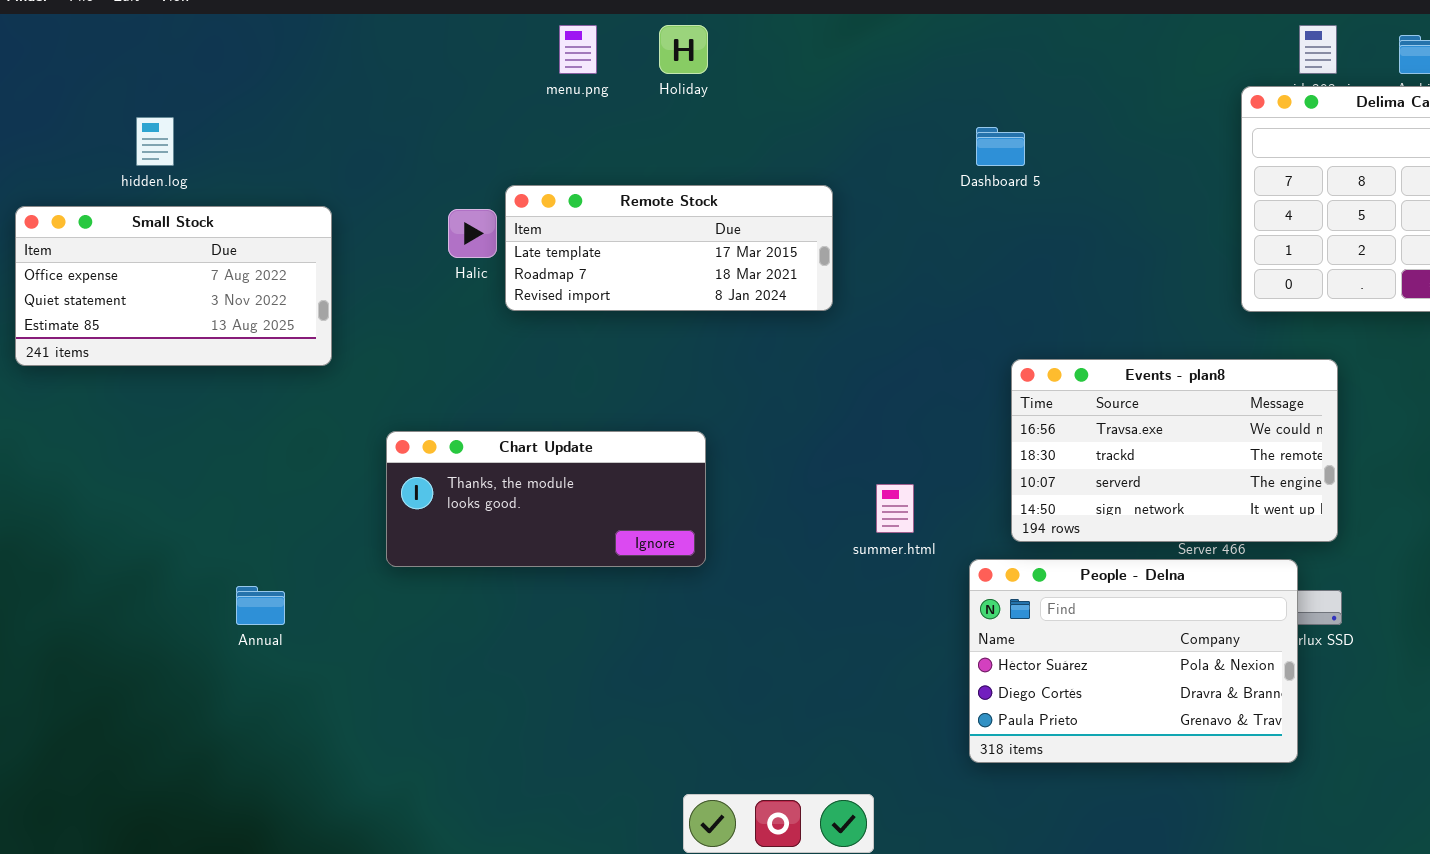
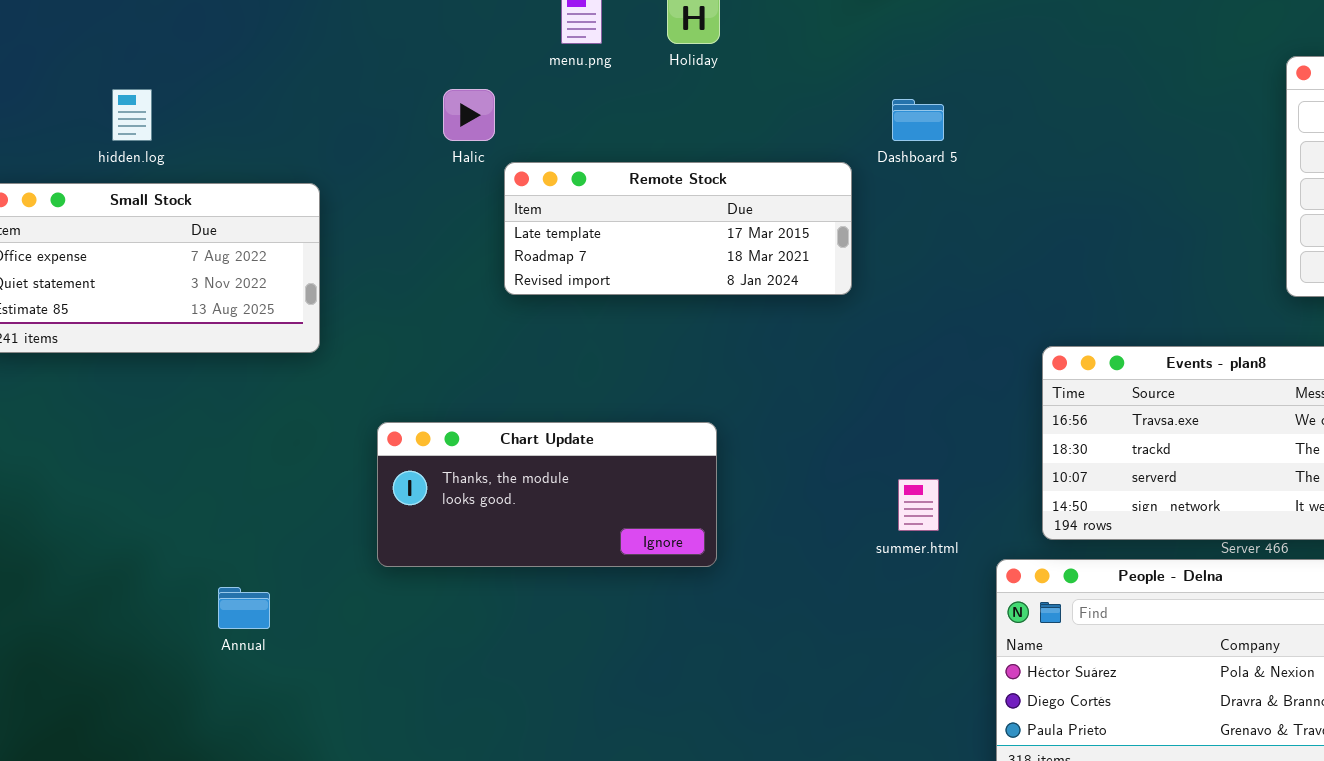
Dashboard 5: [976,127,1025,166] -> [892,99,944,141], moved
Halic: [448,209,497,258] -> [443,89,495,141], moved

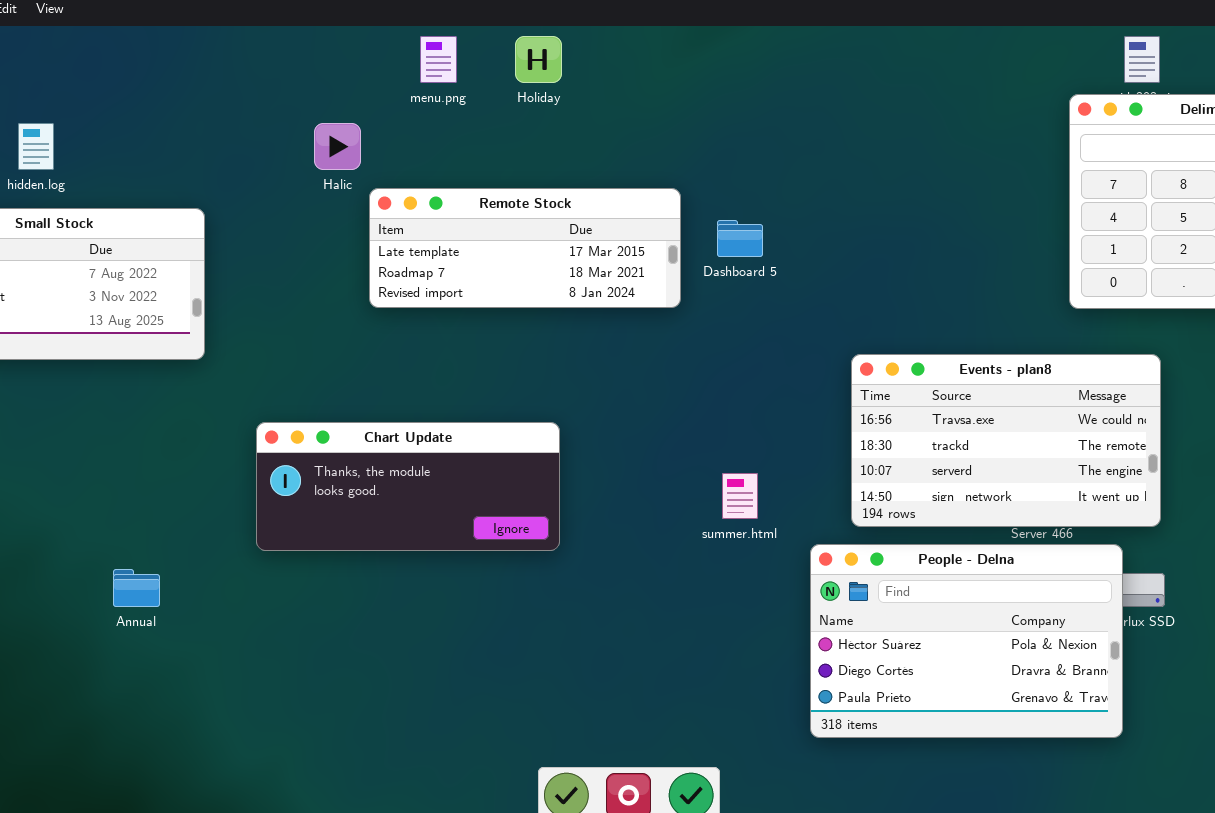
Dashboard 5: [892,99,944,141] -> [717,220,763,257], moved

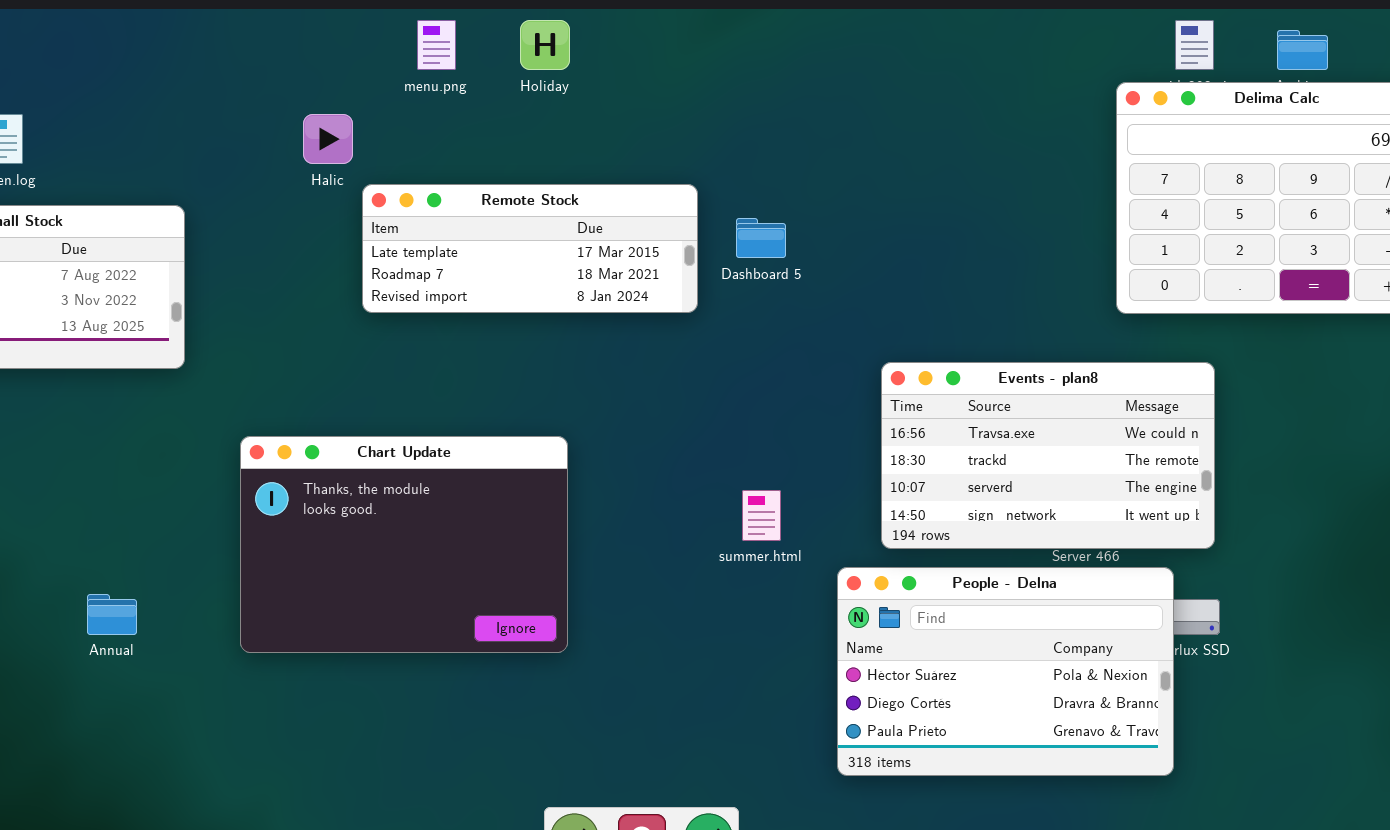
Chart Update: [256,422,560,551] -> [240,436,568,653], resized

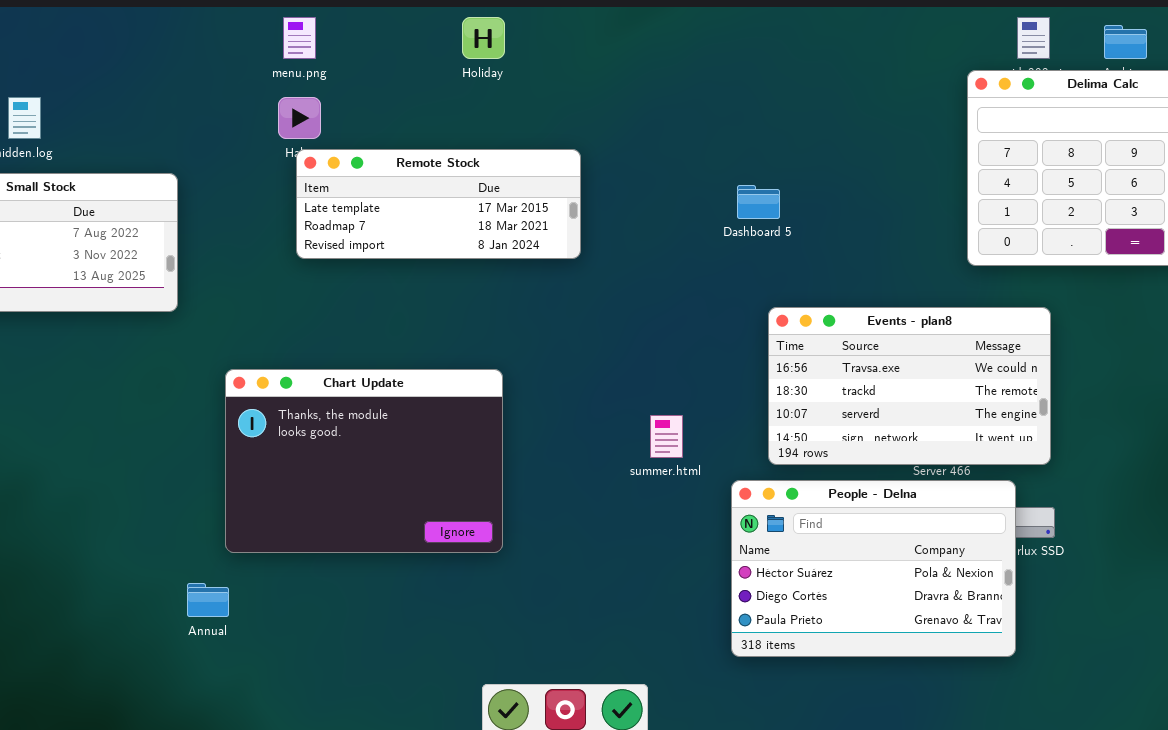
menu.png: [417,20,456,70] -> [283,17,316,59], moved
Remote Stock: [362,184,698,313] -> [296,149,581,259], moved
Dashboard 5: [736,218,786,258] -> [737,185,780,219], moved
Annual: [87,594,137,635] -> [187,583,229,617], moved

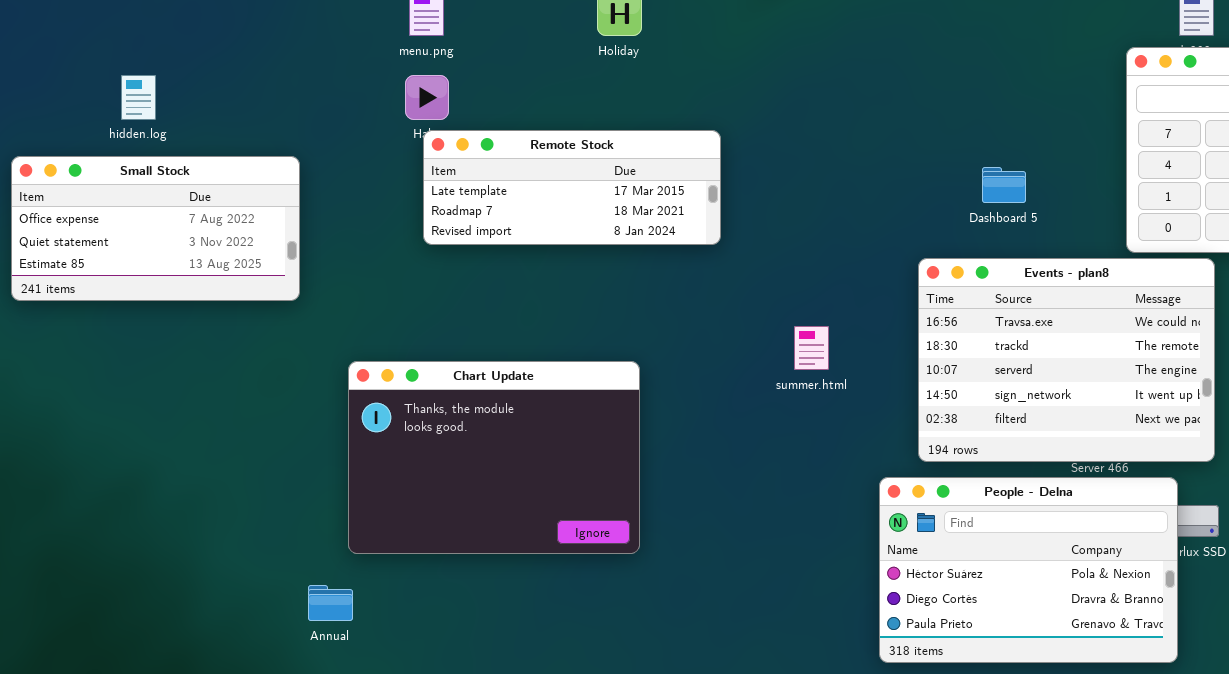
Dashboard 5: [737,185,780,219] -> [982,167,1026,203], moved
Events - plan8: [768,307,1051,465] -> [918,258,1215,462], resized
summer.html: [650,415,683,458] -> [794,326,829,370], moved

